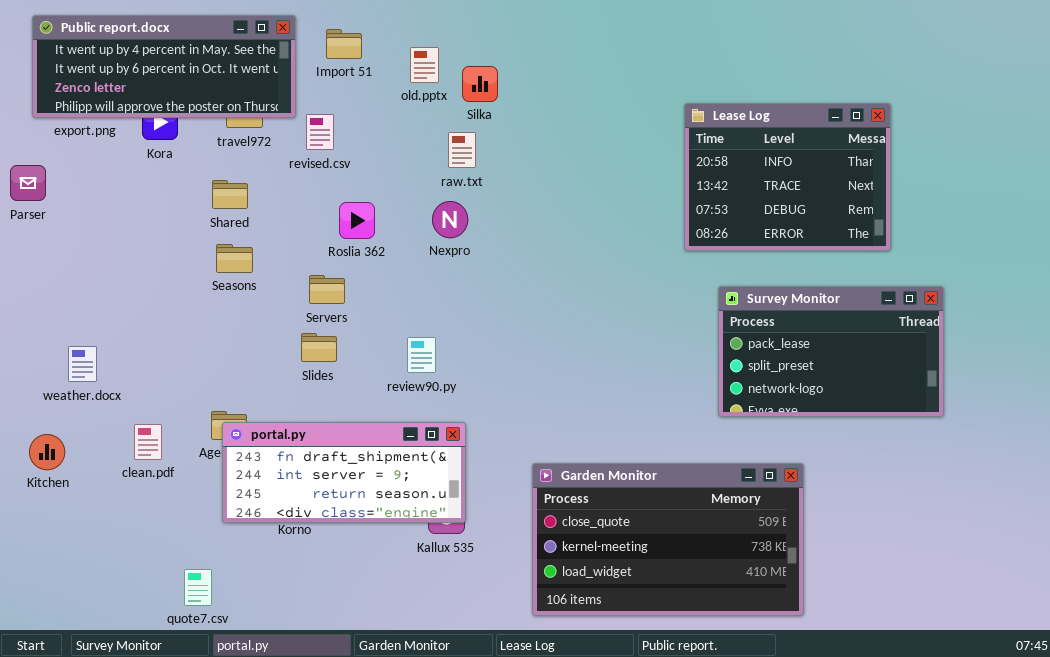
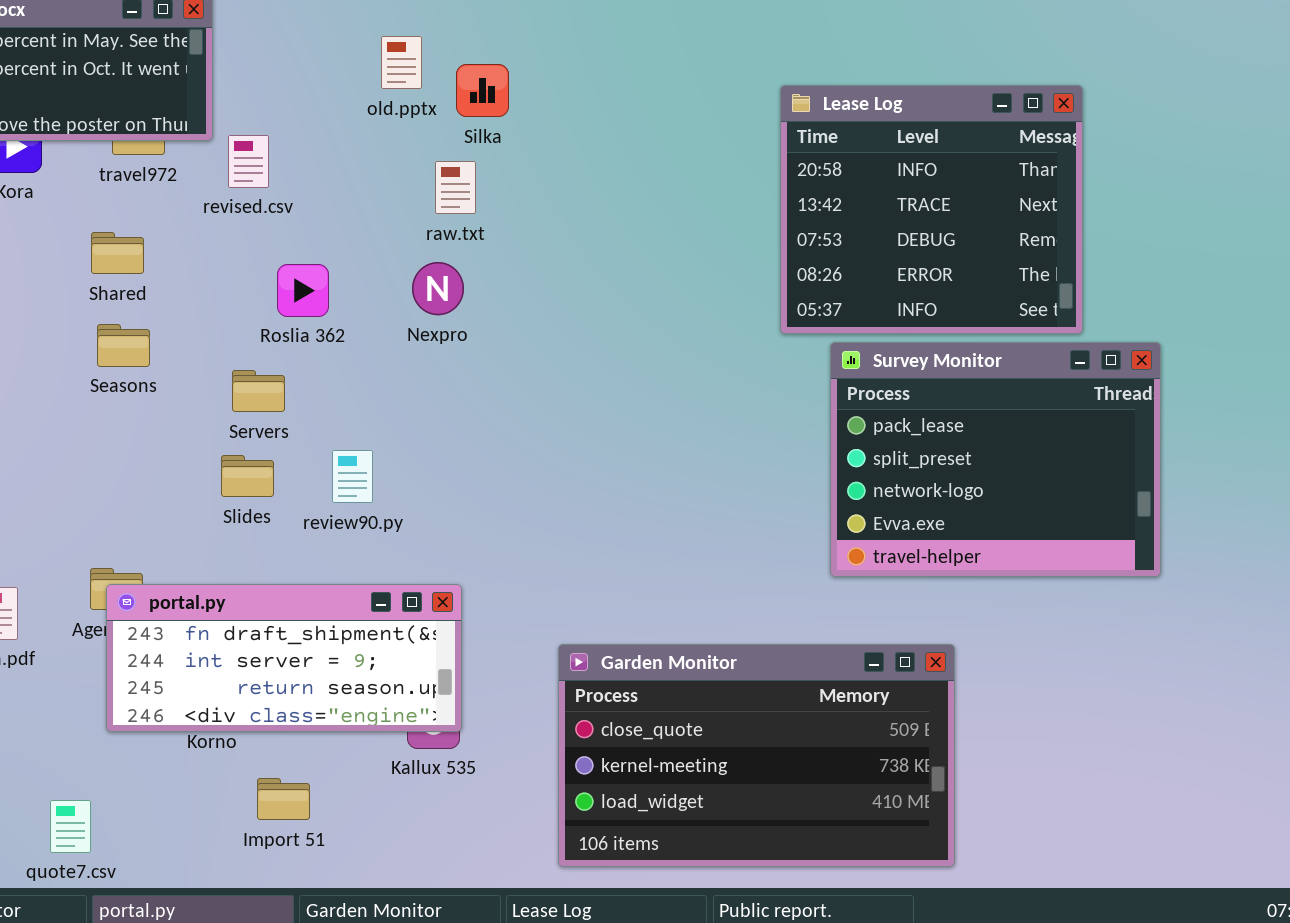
Import 51: [326,29,362,59] -> [257,778,310,820], moved
Lease Log: [684,103,891,251] -> [780,85,1083,334], resized
Survey Monitor: [718,286,944,417] -> [830,342,1161,577], resized
review90.py: [407,337,436,373] -> [332,450,373,503], moved

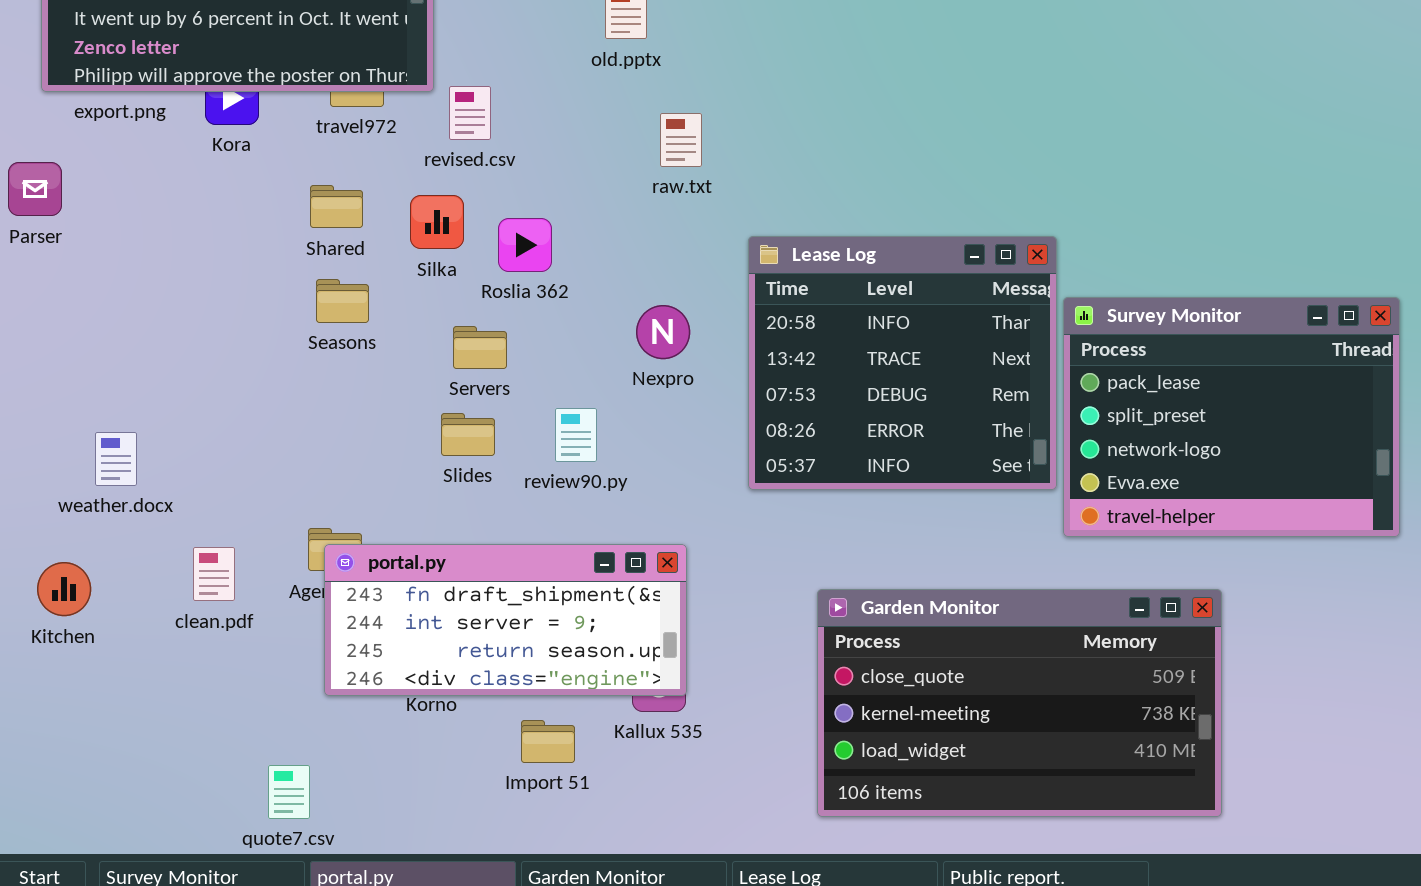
Silka: [456,64,509,117] -> [410,195,464,249], moved
Lease Log: [780,85,1083,334] -> [748,236,1057,490], moved
Nexpro: [412,262,464,315] -> [636,305,690,359], moved
Garden Monitor: [558,644,955,867] -> [817,589,1222,817], moved
Import 51: [257,778,310,820] -> [521,720,575,763], moved

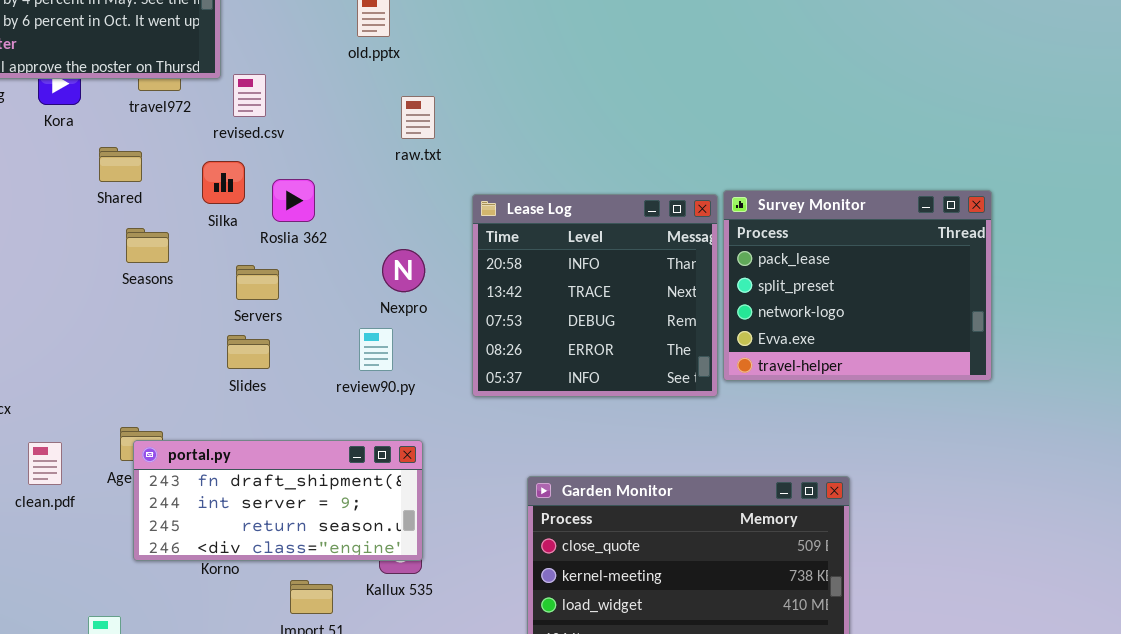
Shared: [310,185,363,228] -> [99,147,142,182], moved
Survey Monitor: [1063,297,1400,537] -> [723,190,992,381], moved
review90.py: [555,408,597,462] -> [359,328,393,371], moved

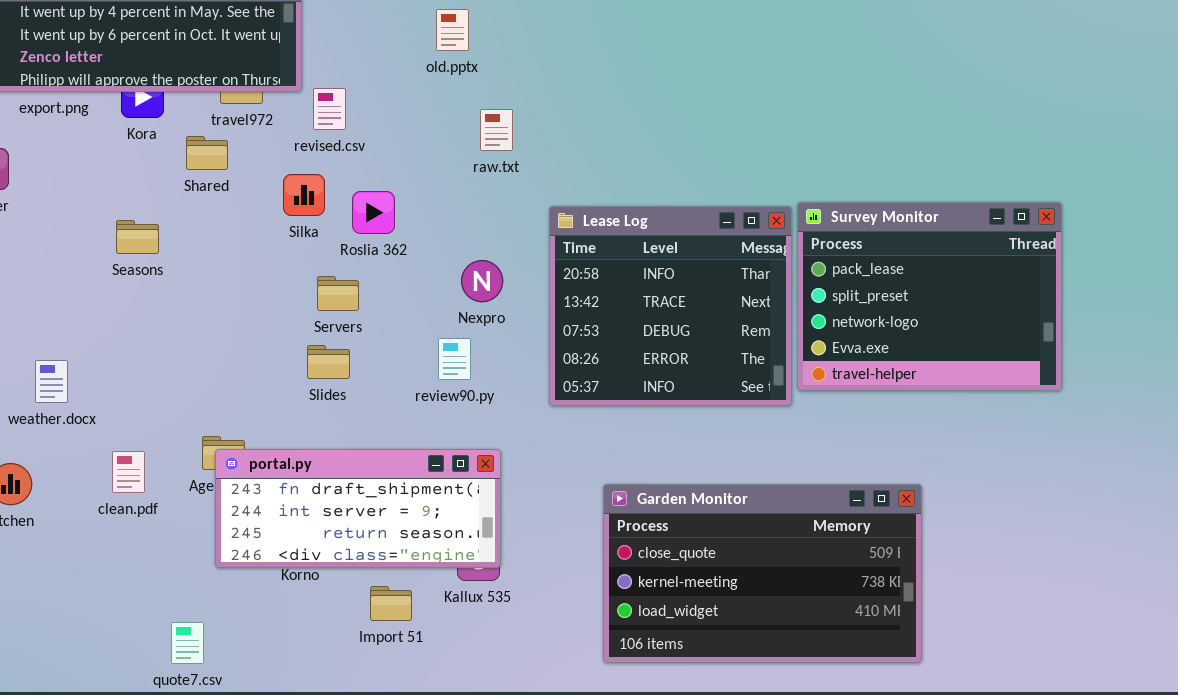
Shared: [99,147,142,182] -> [186,136,228,170], moved
Seasons: [126,228,169,263] -> [116,220,159,254], moved

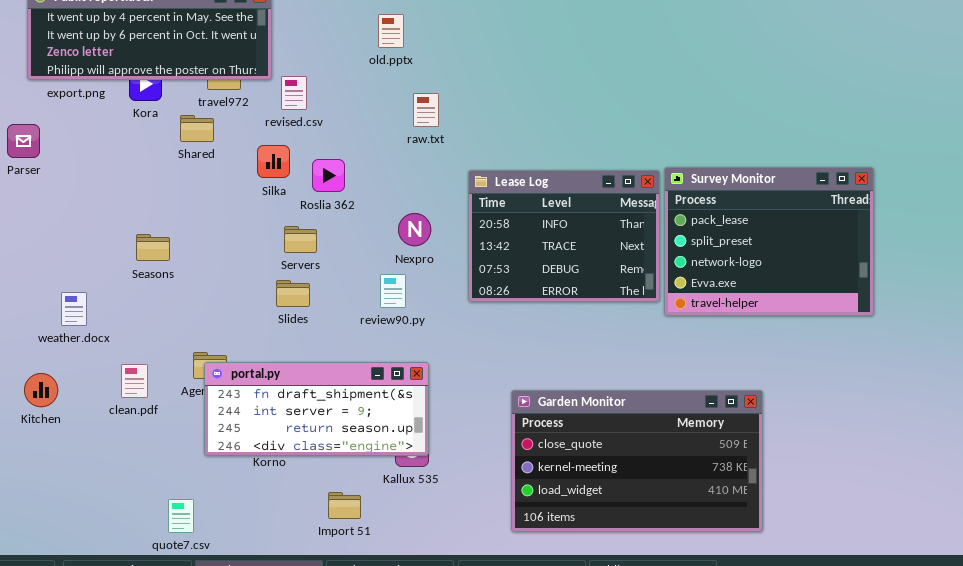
Lease Log: [549,206,792,406] -> [468,170,660,302], resized
Seasons: [116,220,159,254] -> [136,234,170,261], moved
Import 51: [370,586,412,621] -> [328,492,361,519], moved

